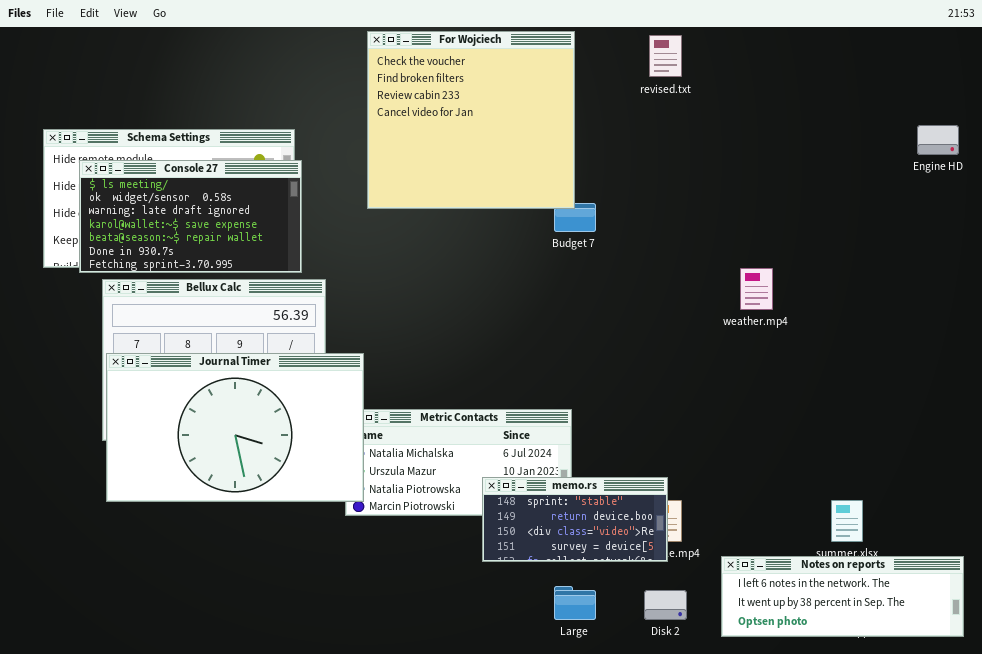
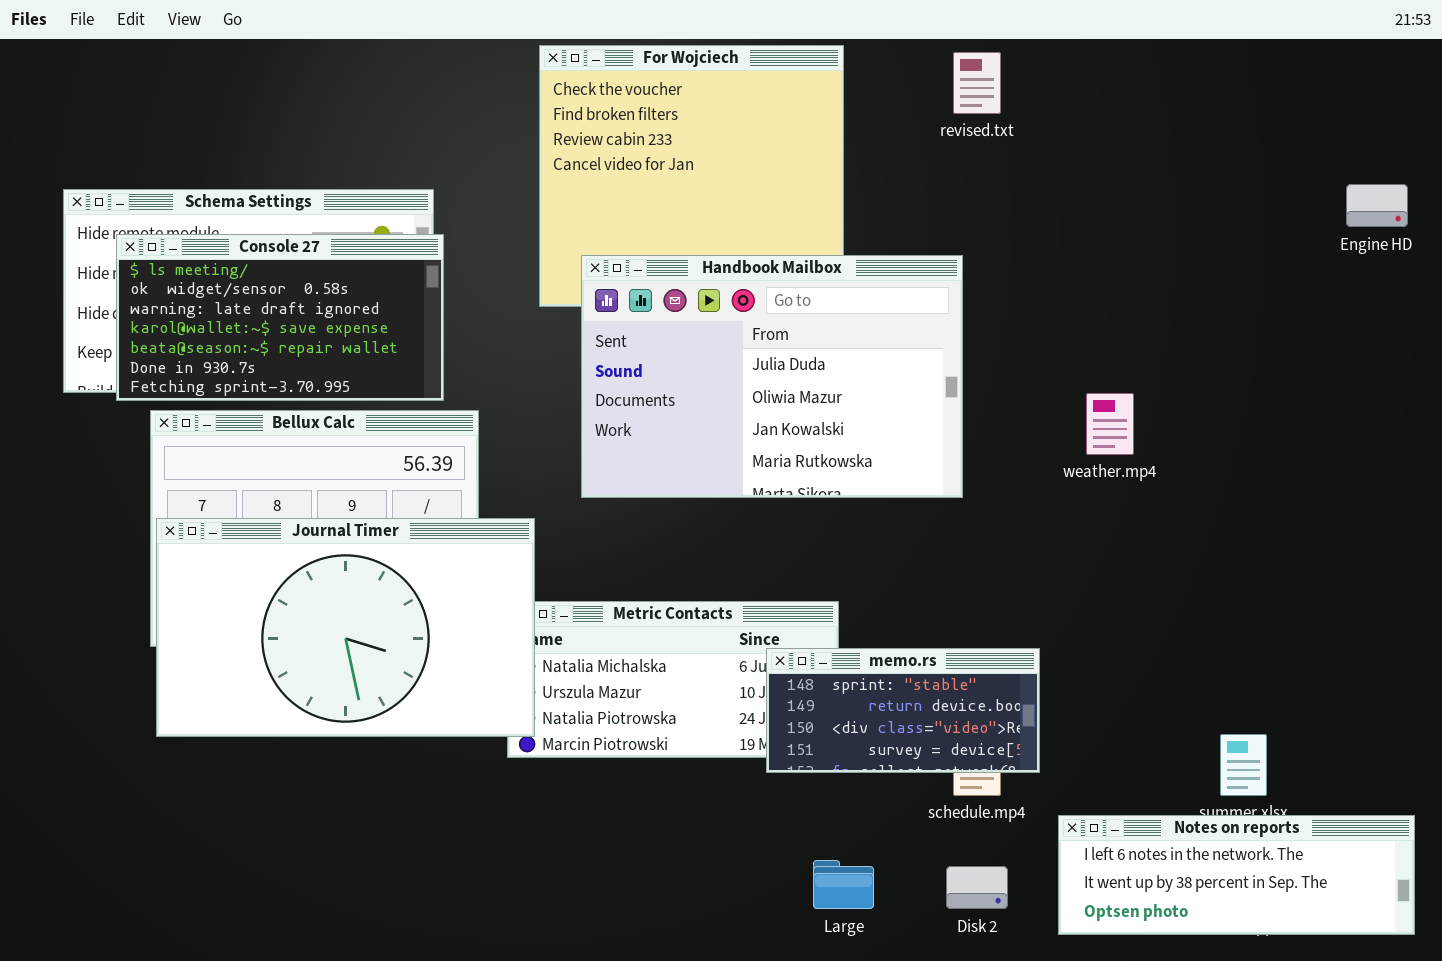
Handbook Mailbox: none -> [581,255,963,498], opened
memo.rs: [482,477,668,562] -> [766,648,1040,773], moved

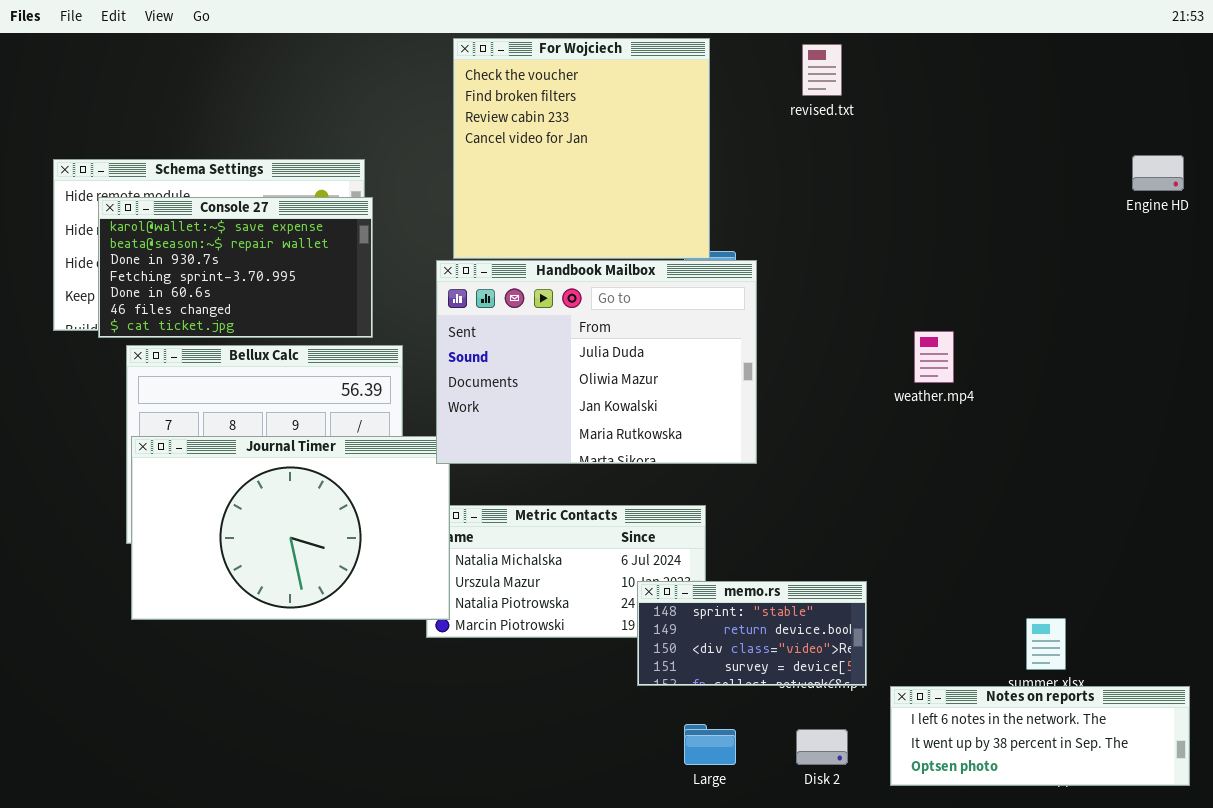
Console 27: [116,234,444,401] -> [98,197,373,338], scrolled down 3 rows
Handbook Mailbox: [581,255,963,498] -> [436,260,757,464], moved
memo.rs: [766,648,1040,773] -> [637,581,867,686], moved

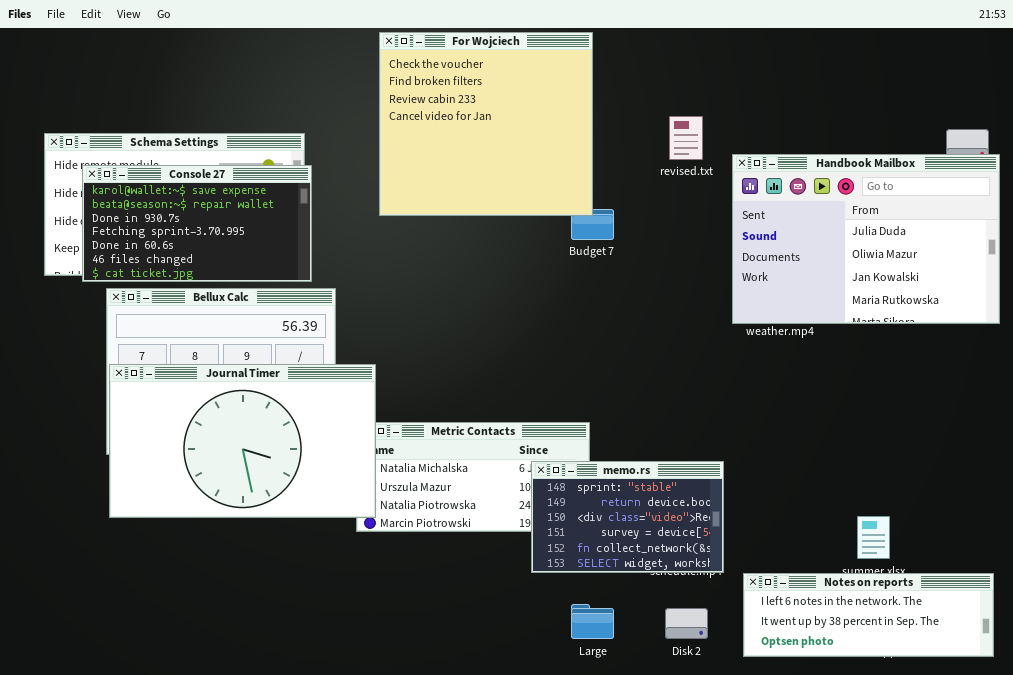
revised.txt: [802,44,842,96] -> [669,116,703,160], moved
Handbook Mailbox: [436,260,757,464] -> [732,154,1000,324], moved
memo.rs: [637,581,867,686] -> [531,461,724,573], resized

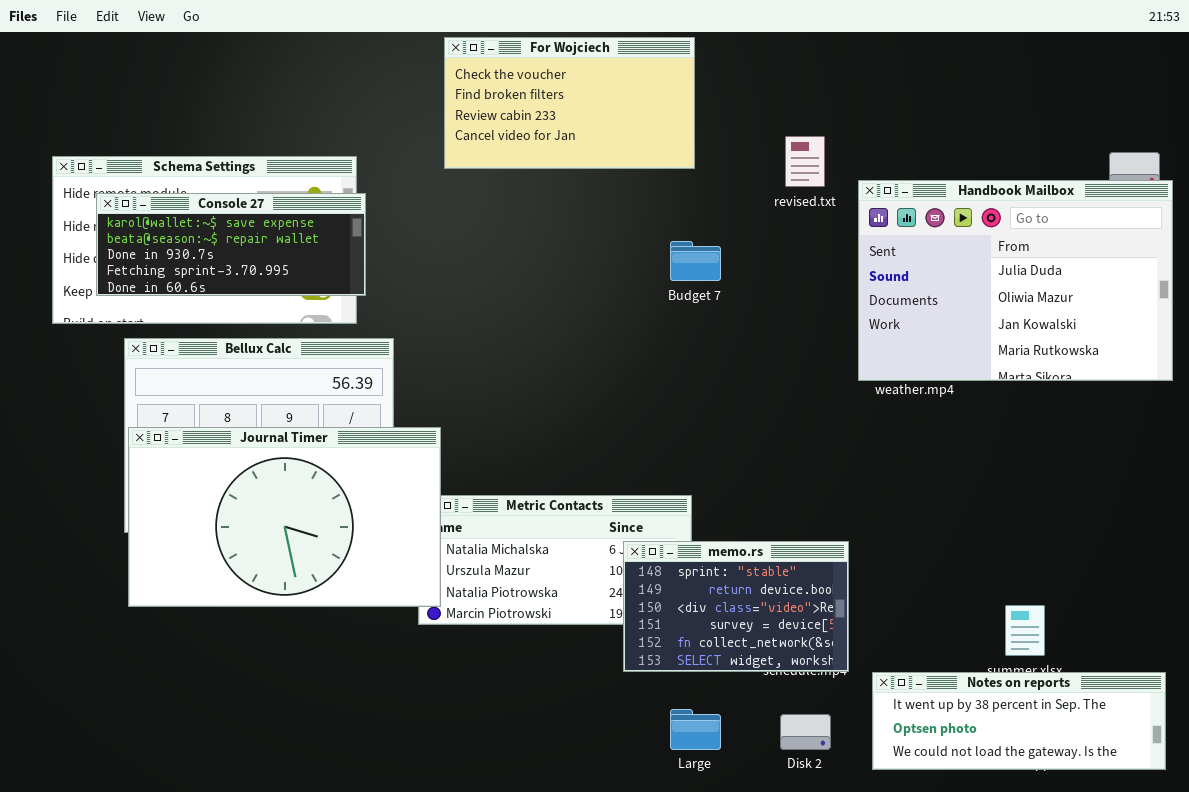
For Wojciech: [379,32,593,216] -> [444,37,695,169], resized
Console 27: [82,165,312,282] -> [96,193,366,296], resized
Notes on reports: [743,573,994,657] -> [872,672,1166,770], scrolled down 1 row

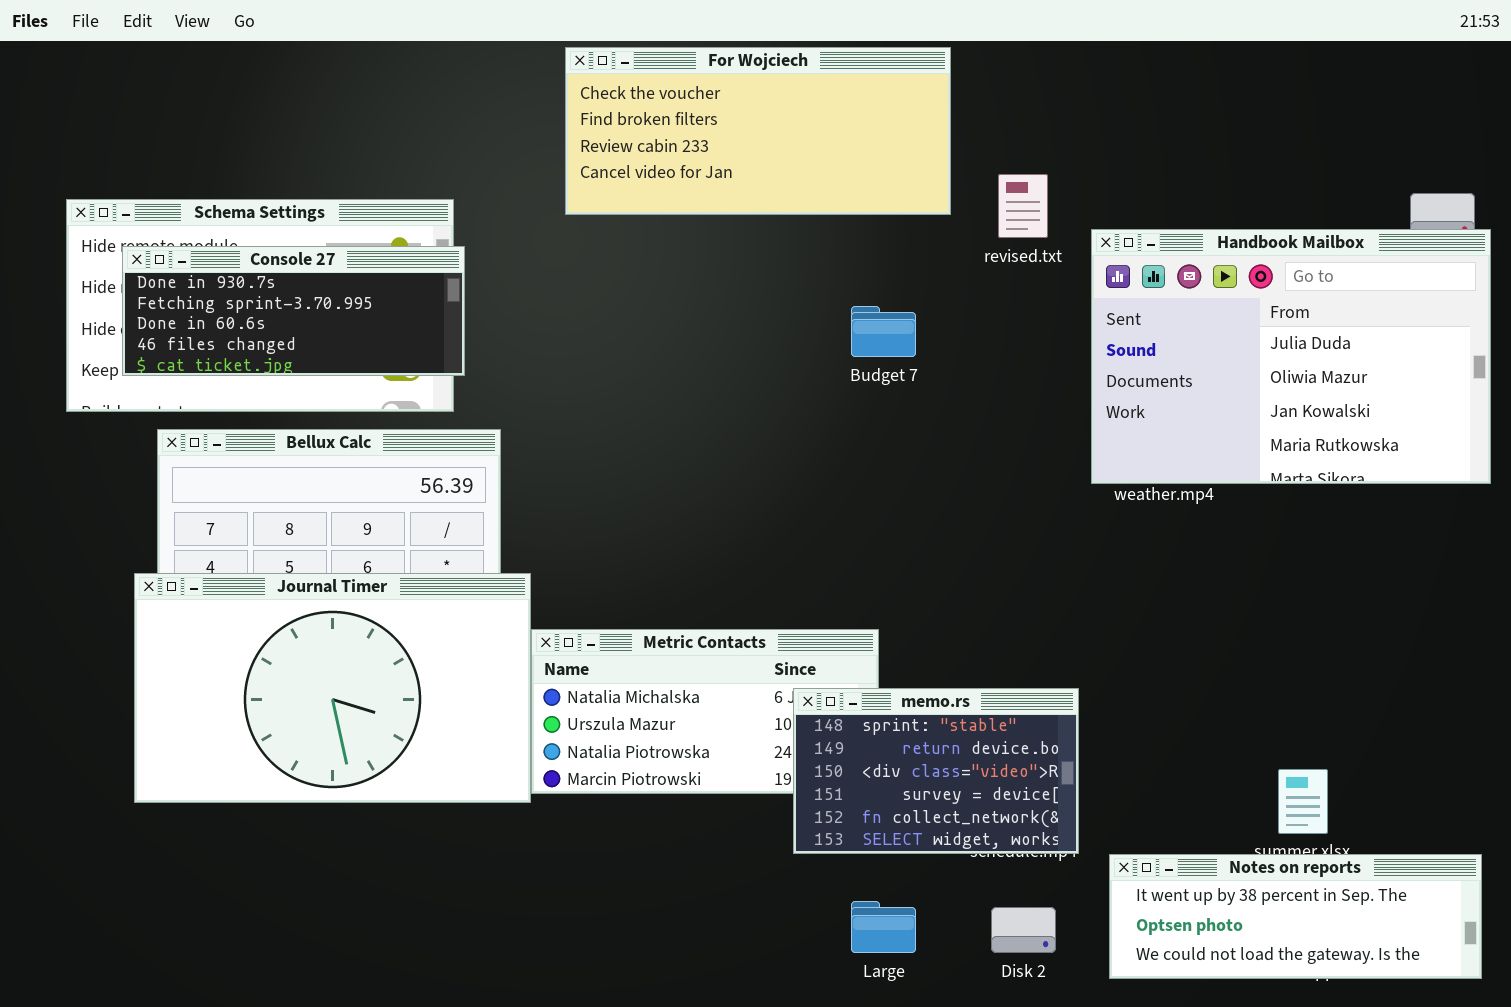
For Wojciech: [444,37,695,169] -> [565,47,951,215], resized
Console 27: [96,193,366,296] -> [122,246,465,376], scrolled down 2 rows
Journal Timer: [128,427,441,607] -> [134,573,531,803], moved

